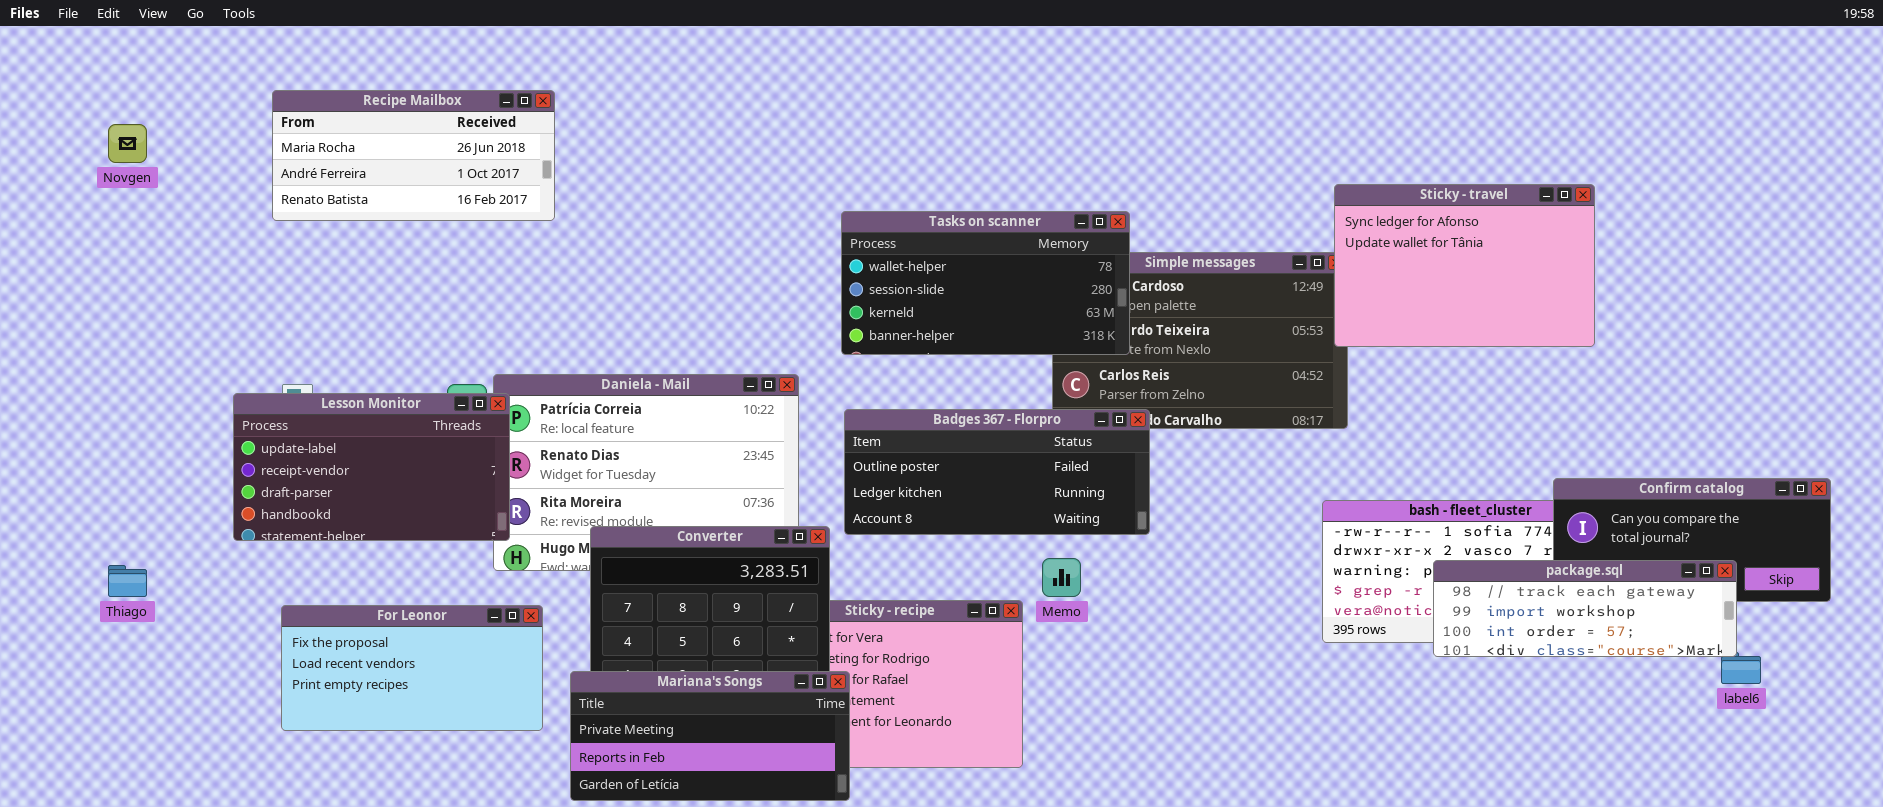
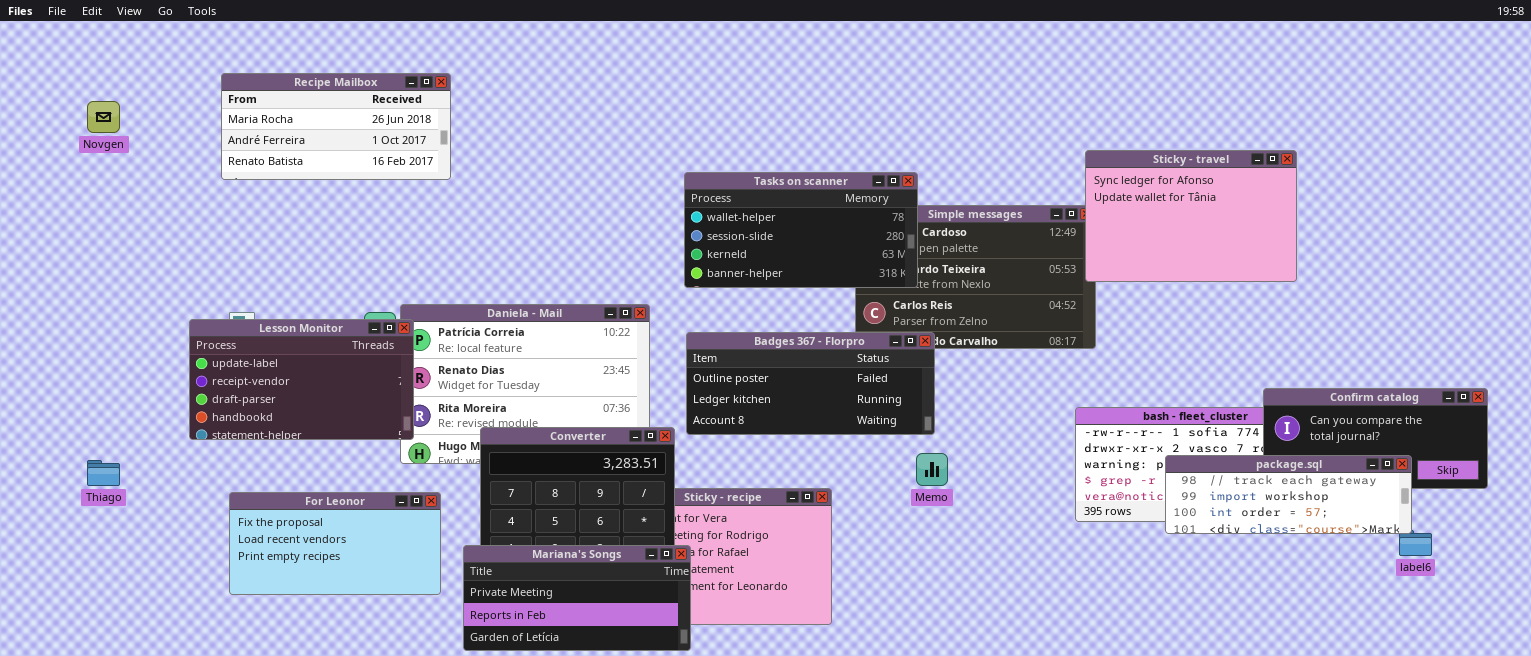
Memo: [1042,558,1081,597] -> [916,453,948,486], moved

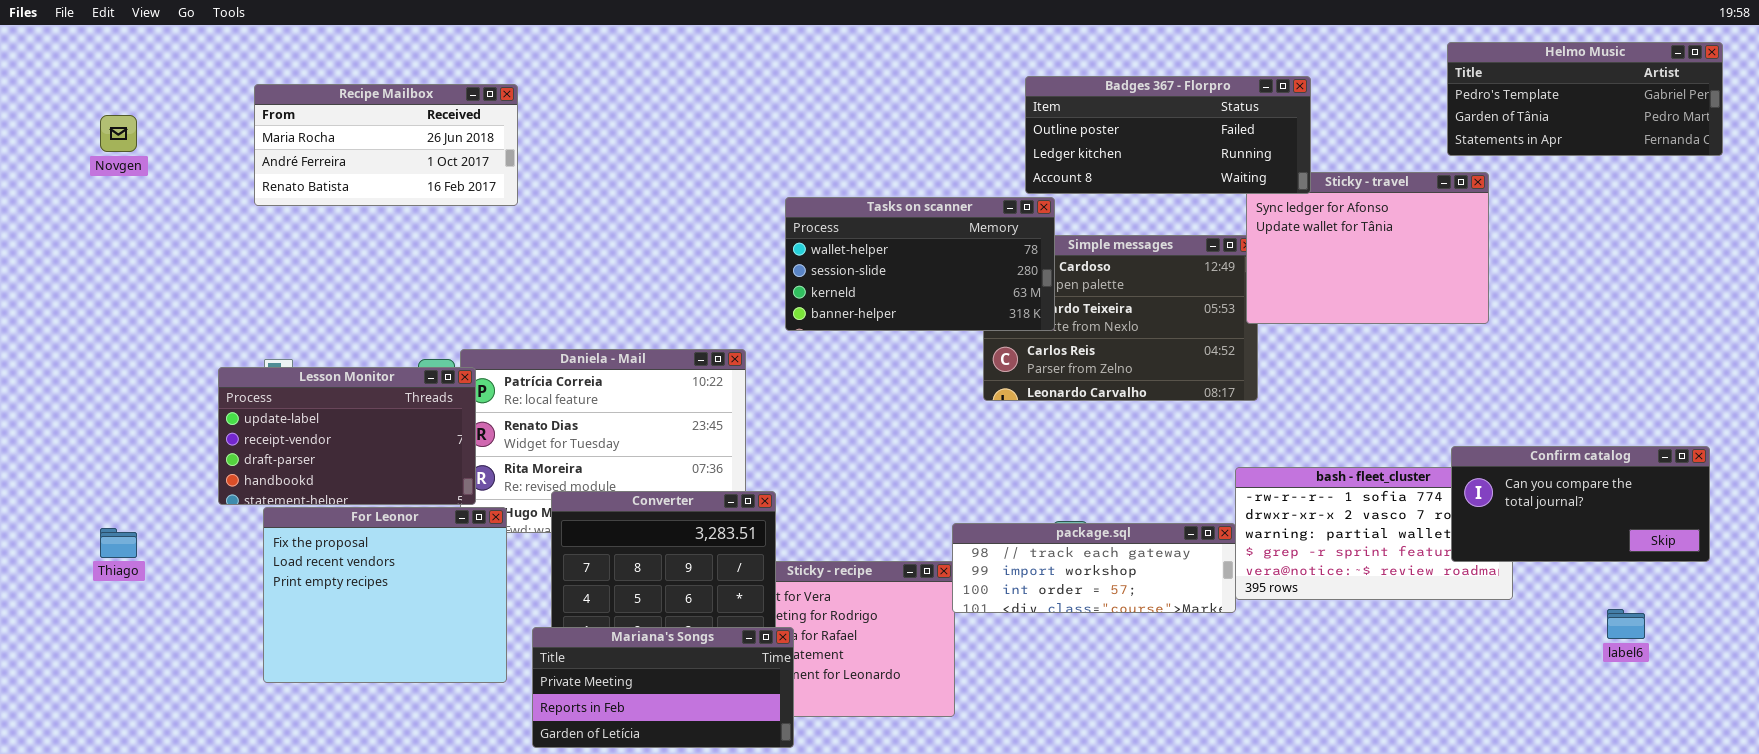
Helmo Music: none -> [1447,42,1723,156], opened
Badges 367 - Florpro: [686,332,935,435] -> [1025,76,1311,194], moved
package.sql: [1165,455,1412,534] -> [952,523,1236,613], moved
For Leonor: [229,492,441,595] -> [263,507,507,683], resized

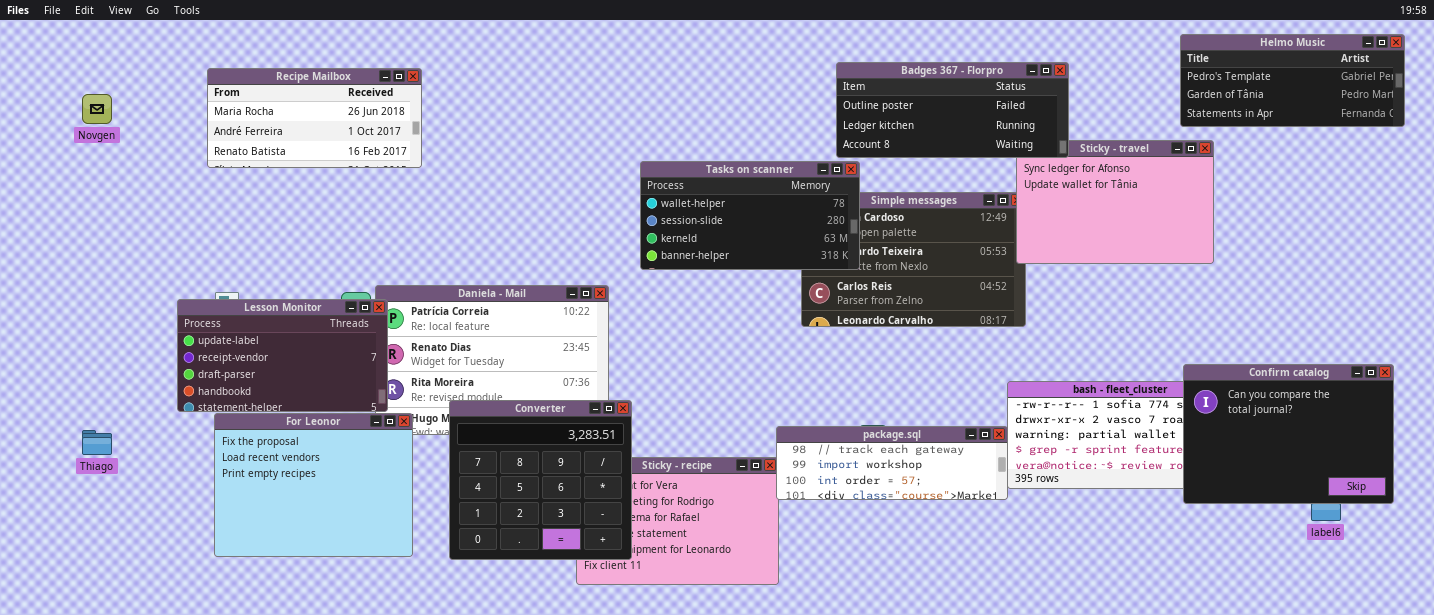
Confirm catalog: [1451,446,1710,562] -> [1183,364,1394,504], resized
Mariana's Songs: [532,627,794,748] -> none, closed

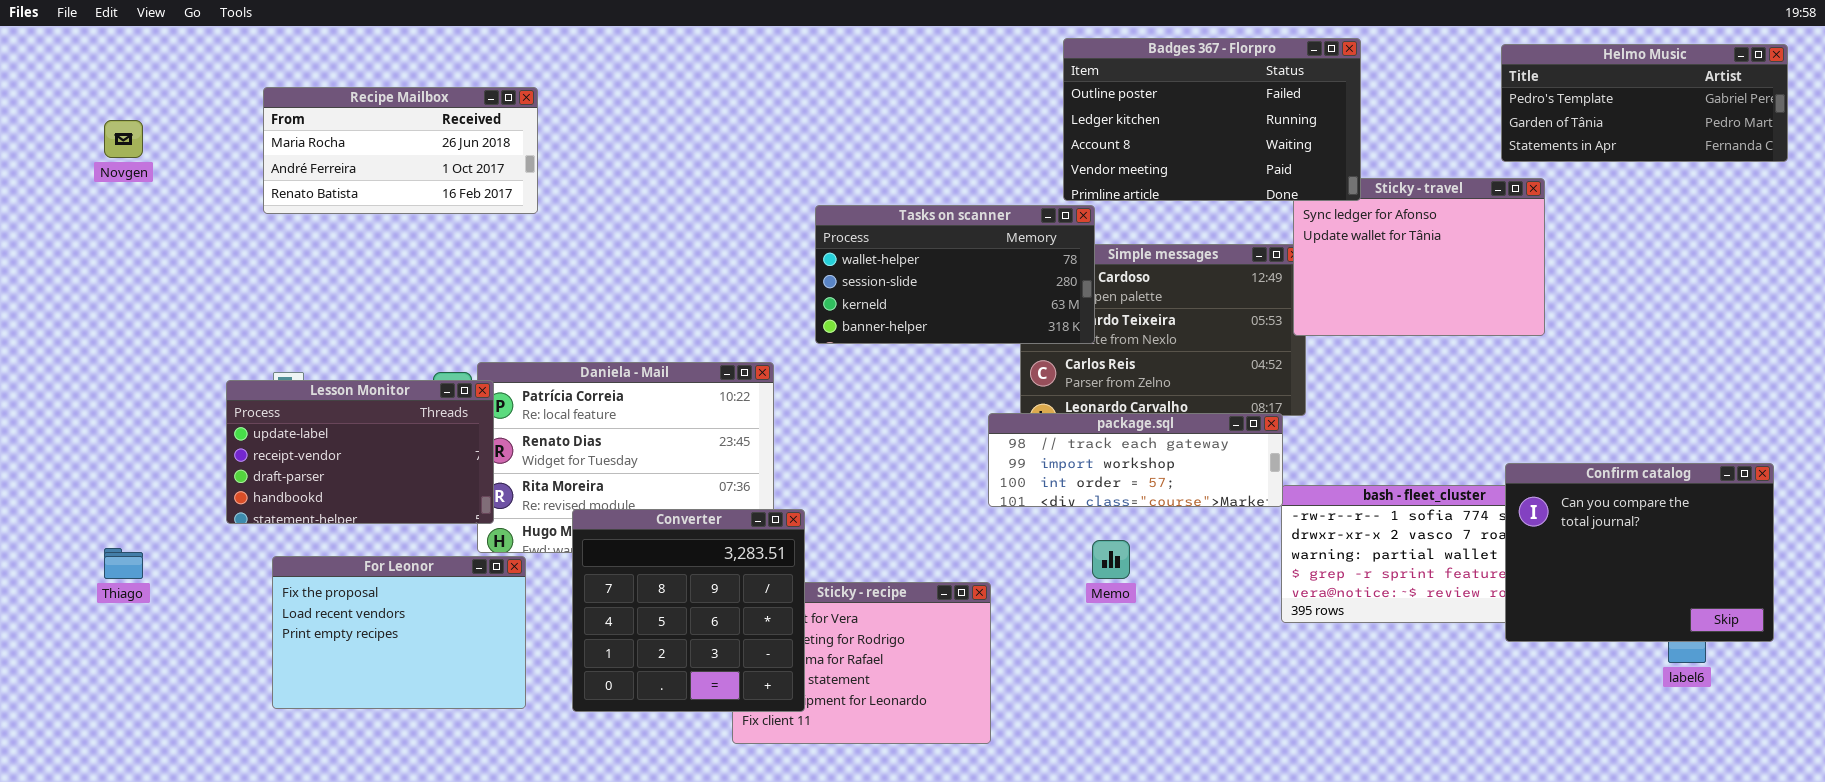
Badges 367 - Florpro: [836,62,1069,158] -> [1063,38,1361,201], resized
For Leonor: [214,413,413,557] -> [272,556,526,709], resized
package.sql: [776,426,1008,500] -> [988,413,1283,507], moved

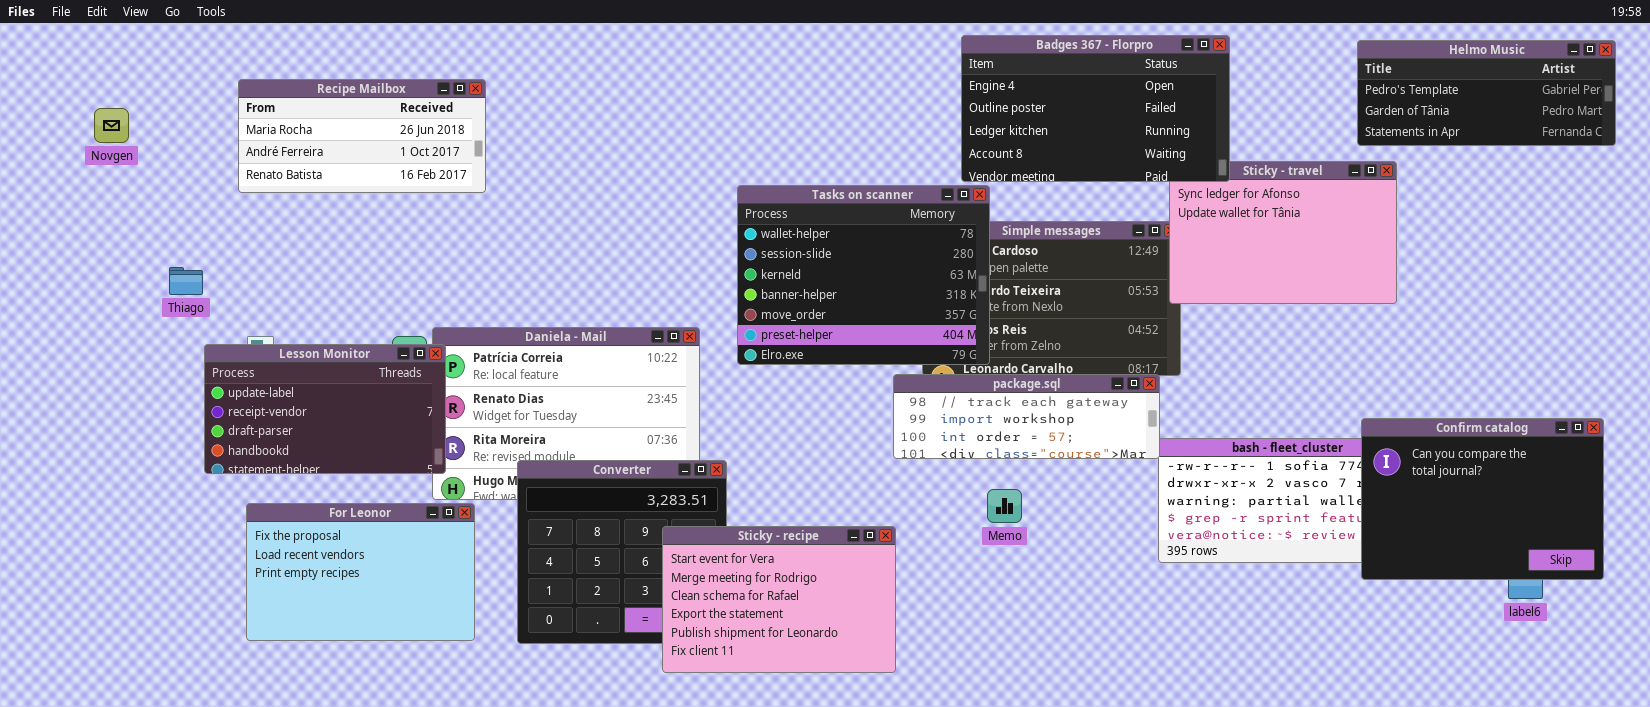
Badges 367 - Florpro: [1063,38,1361,201] -> [961,35,1230,182], scrolled up 1 row
Tasks on scanner: [815,205,1095,344] -> [737,185,990,365], resized
Thiago: [104,548,143,579] -> [169,267,203,295], moved
Sticky - recipe: [732,582,991,744] -> [662,526,896,673], raised

